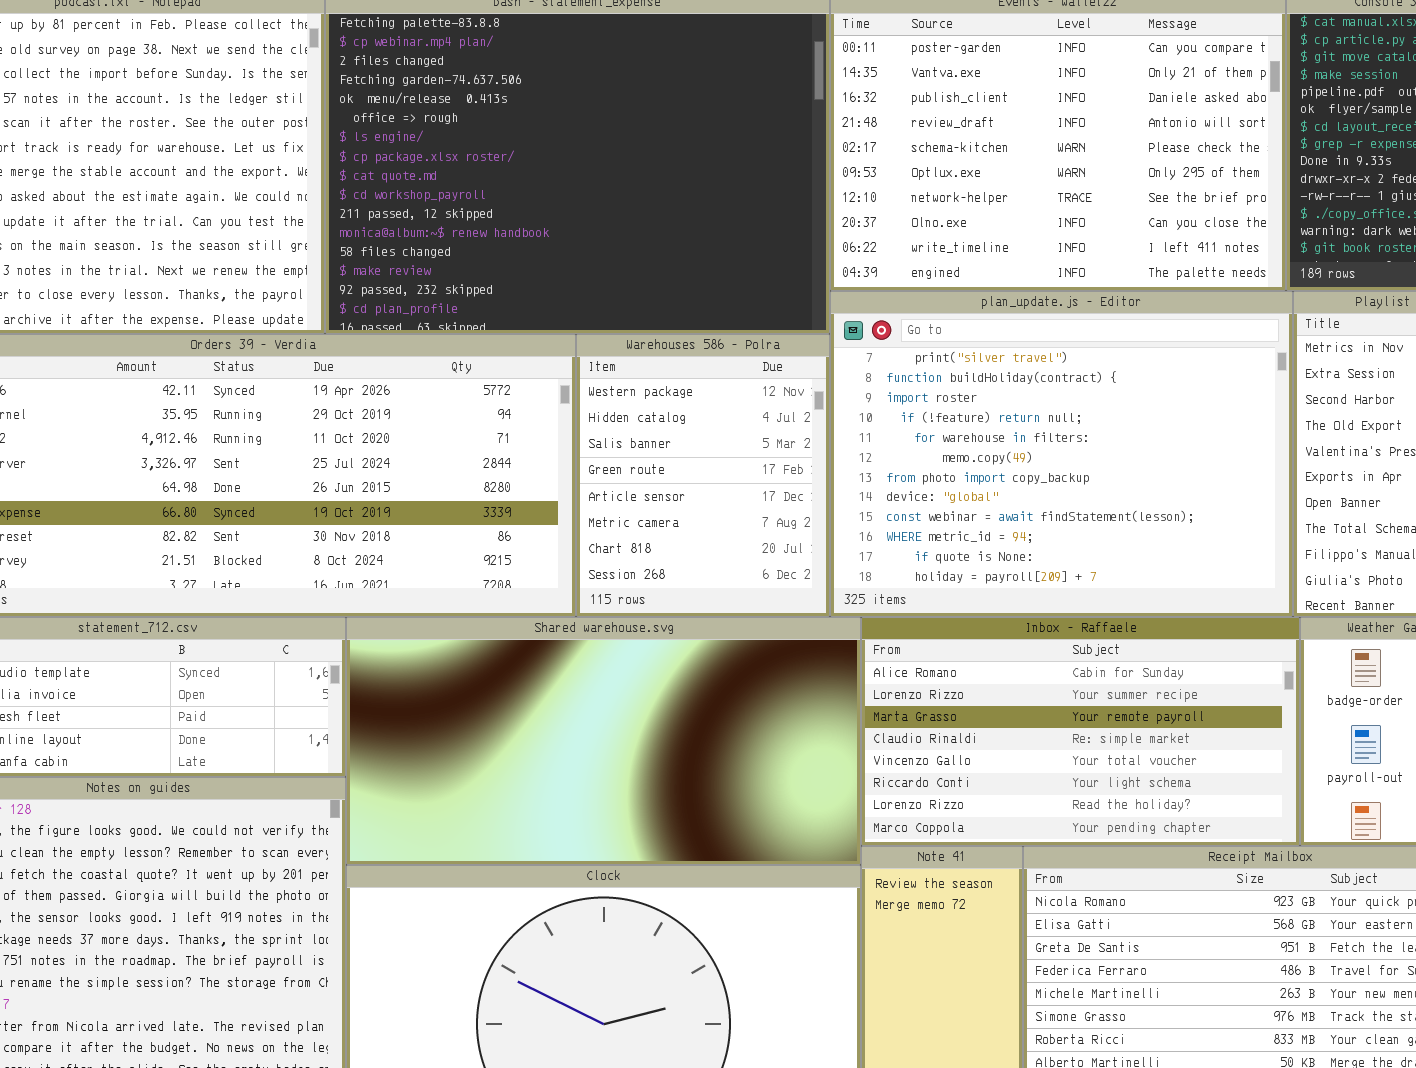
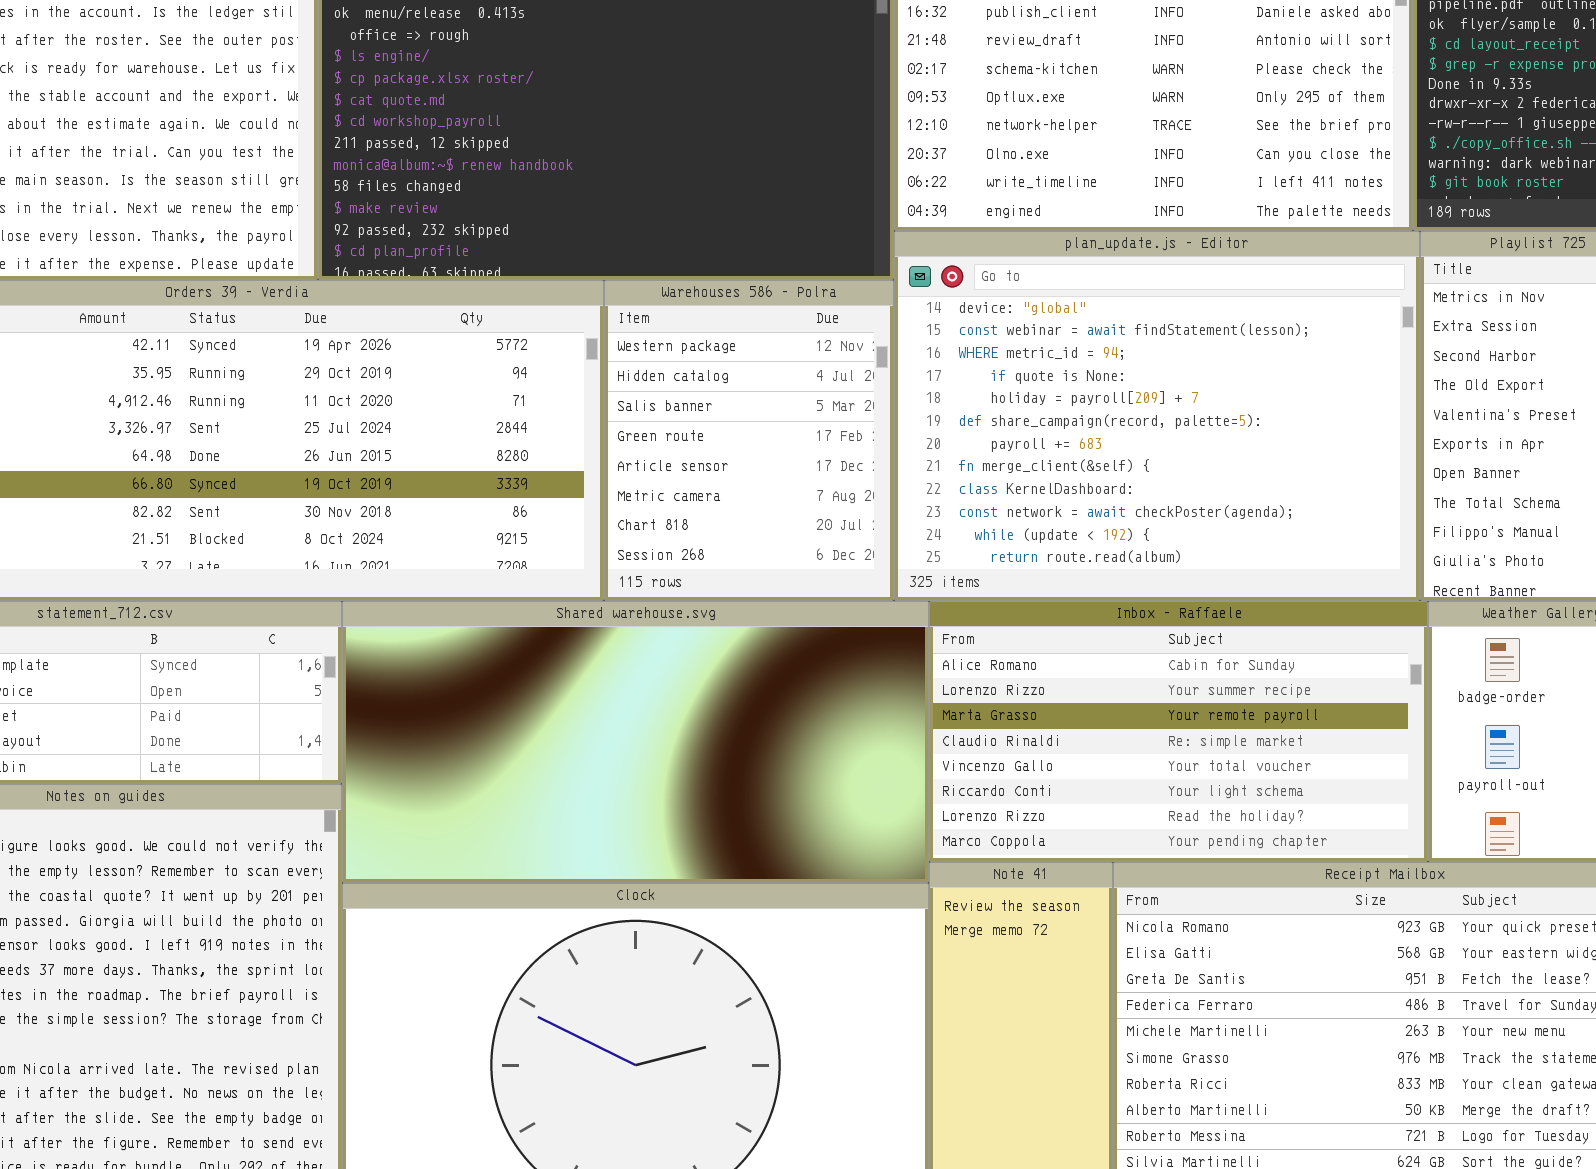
plan_update.js - Editor: [830,291,1293,617] -> [894,231,1420,601], scrolled down 7 rows

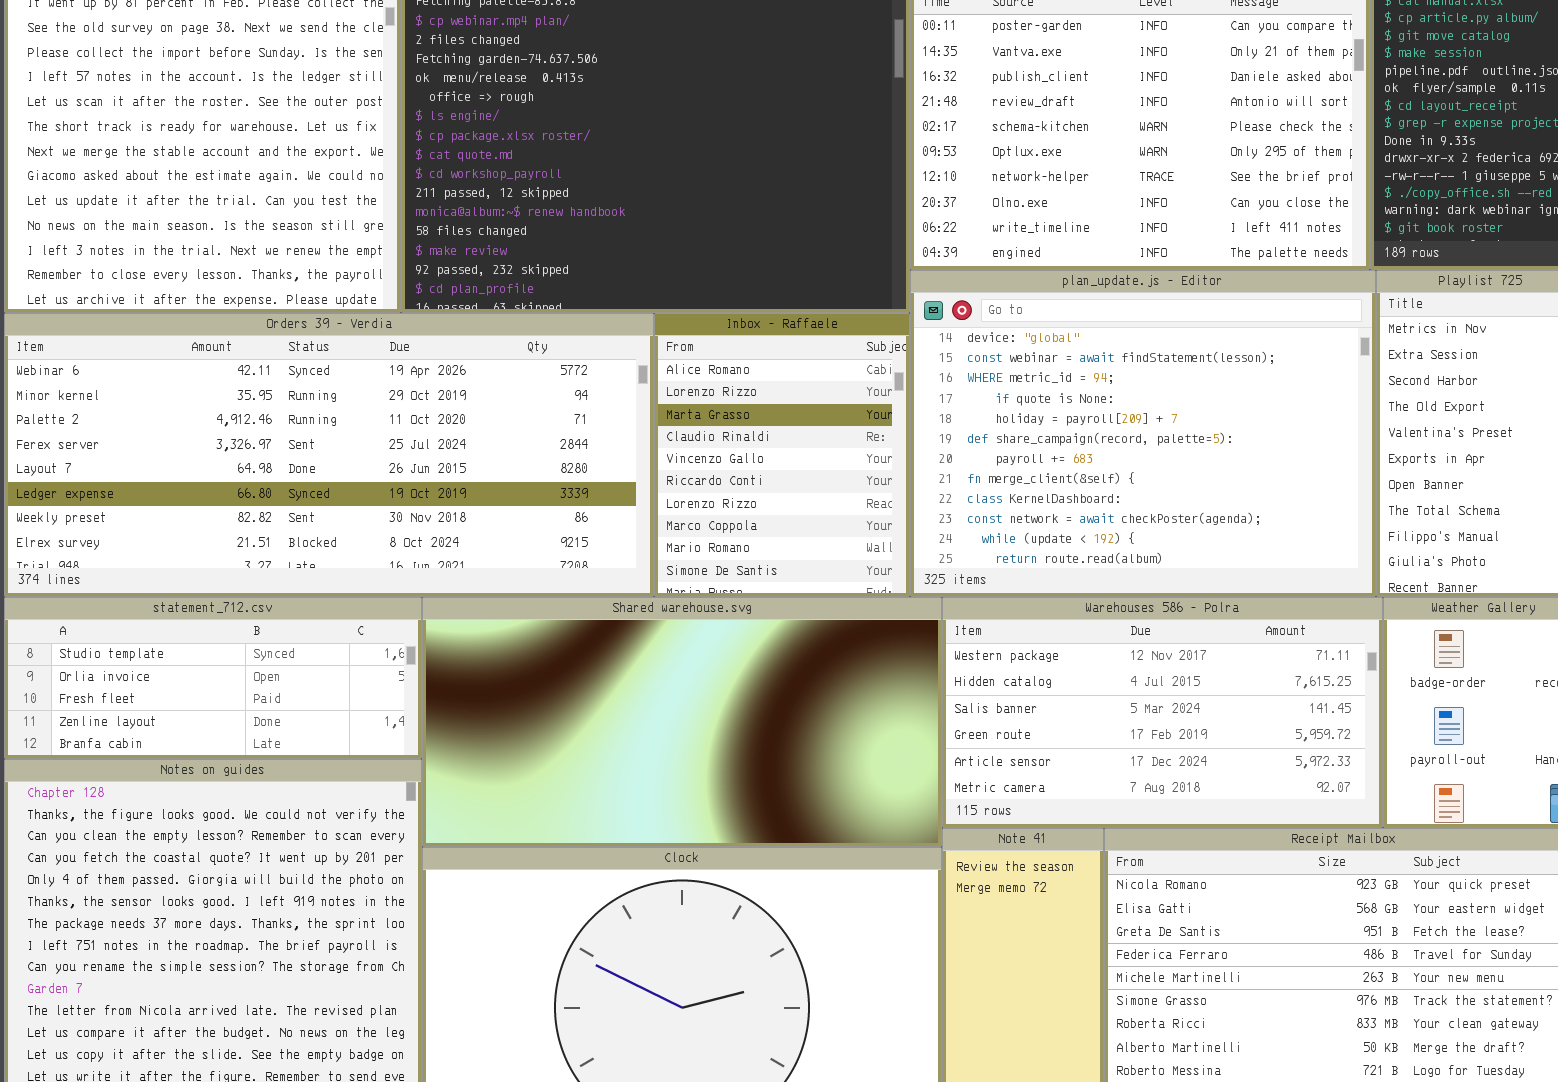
Warehouses 586 - Polra: [604,280,894,601] -> [942,597,1383,828], moved, resized
Inbox - Raffaele: [929,601,1428,862] -> [654,313,910,597], moved, resized

